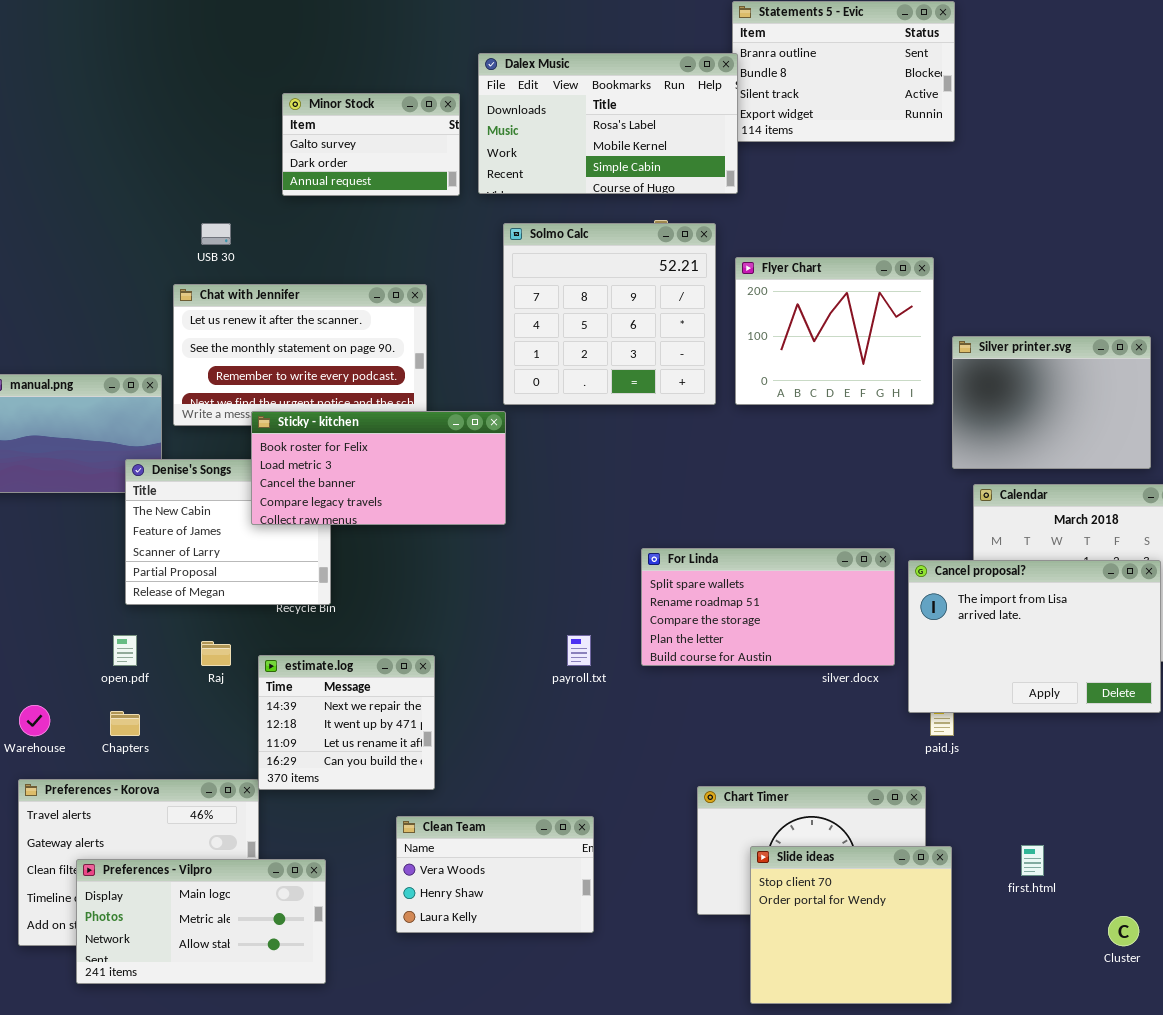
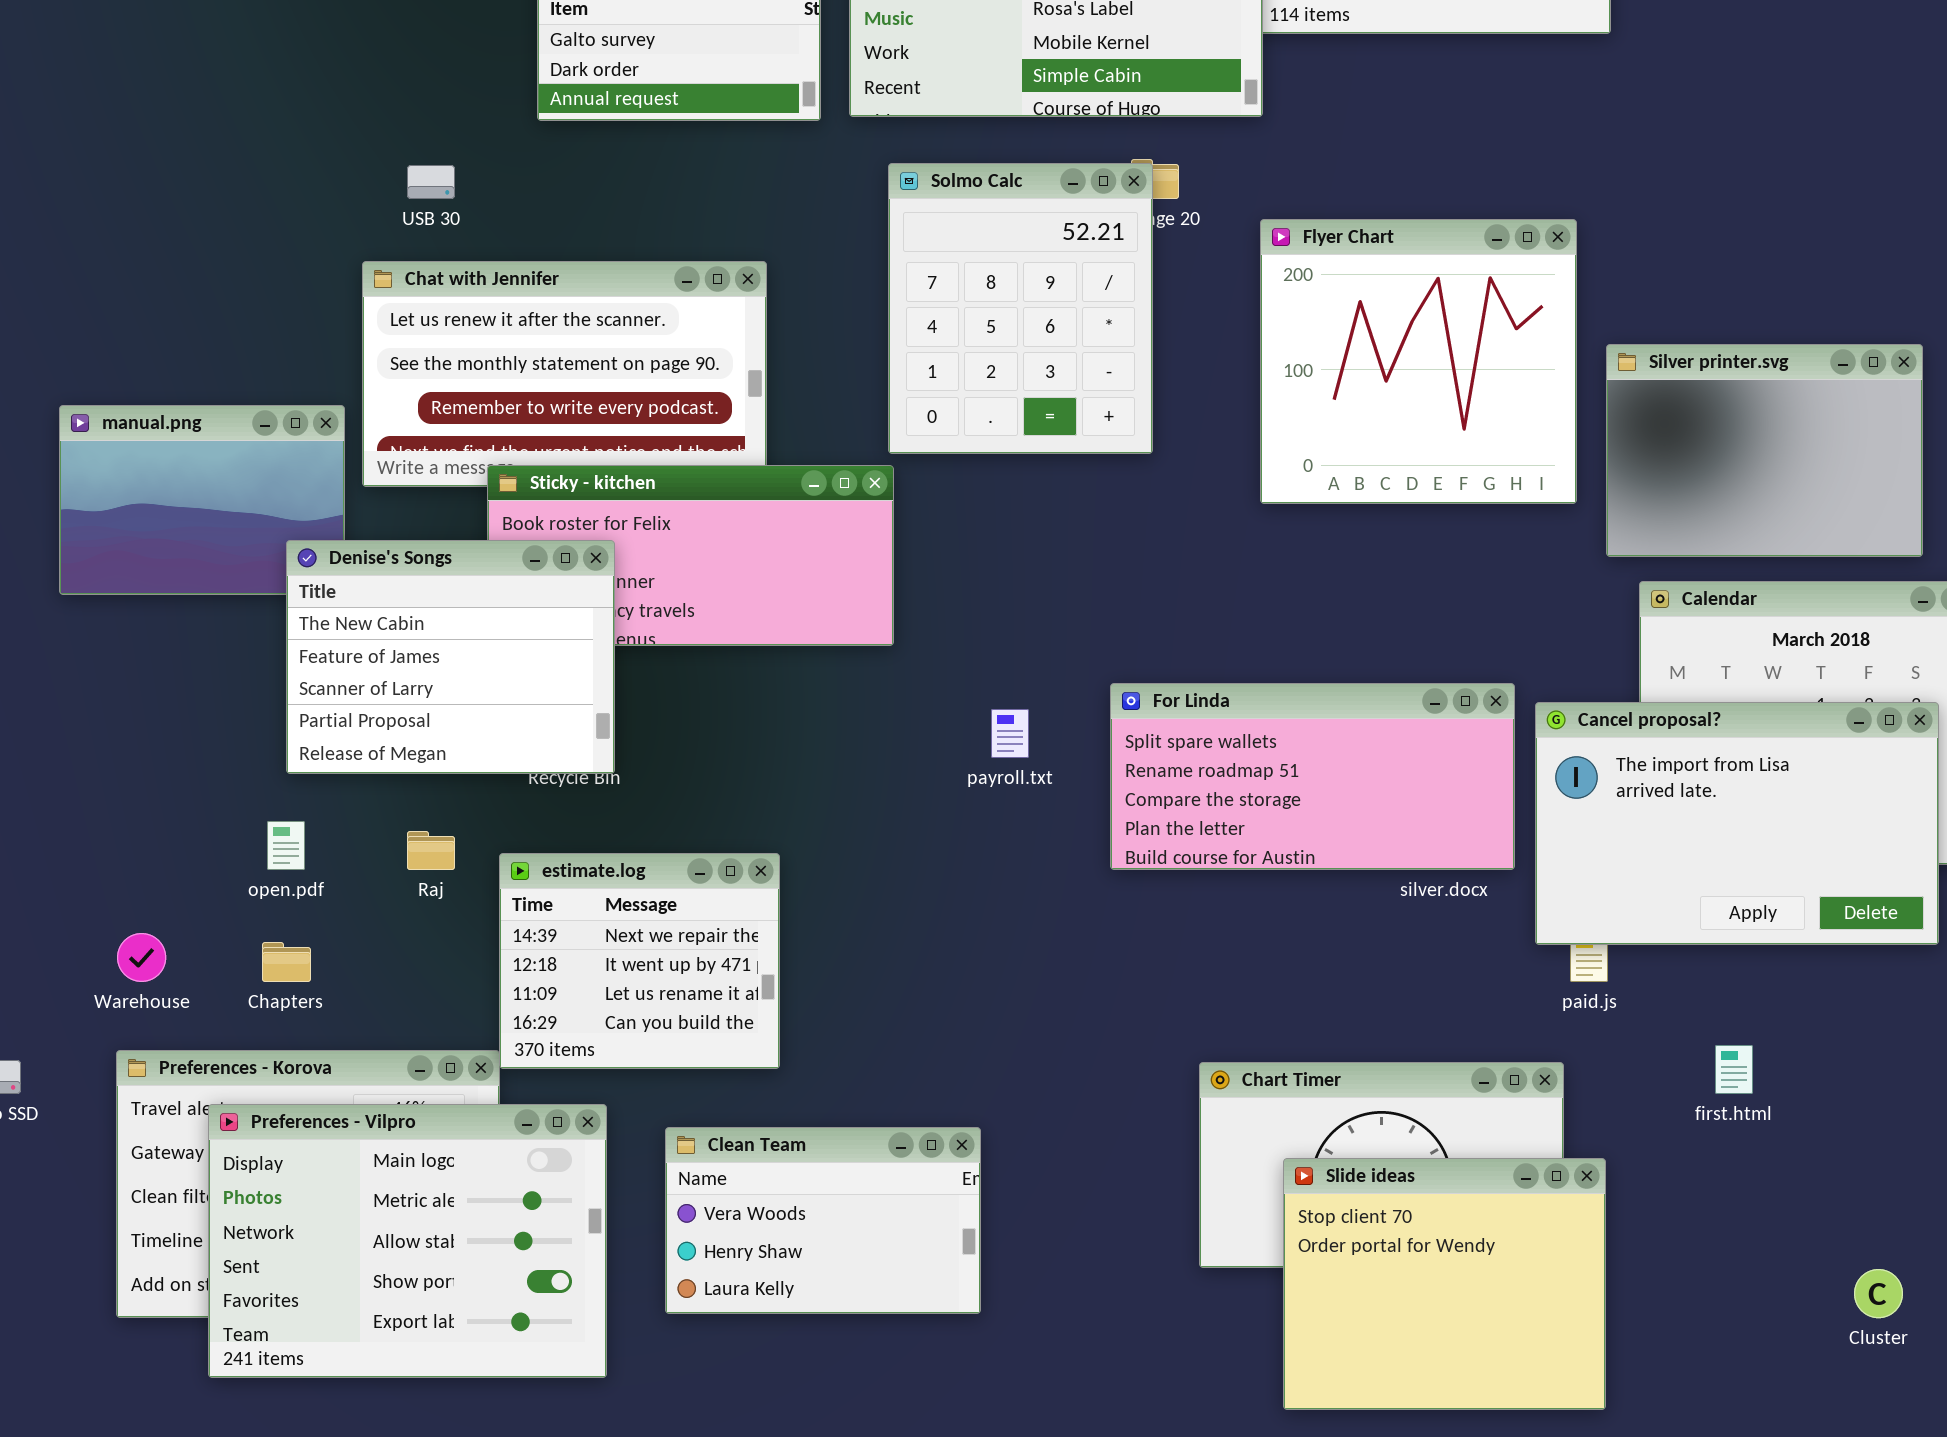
Solmo Calc: [503,223,716,405] -> [888,163,1153,454], resized
Flyer Chart: [735,257,934,405] -> [1260,219,1577,504], resized
Denise's Songs: [125,459,331,605] -> [286,540,615,774], raised
payroll.txt: [567,635,591,666] -> [991,709,1029,758], moved
Clean Team: [396,816,594,933] -> [665,1127,981,1314], moved
first.html: [1021,845,1044,876] -> [1715,1045,1753,1094], moved
Preferences - Vilpro: [76,859,326,984] -> [208,1104,607,1378], resized

